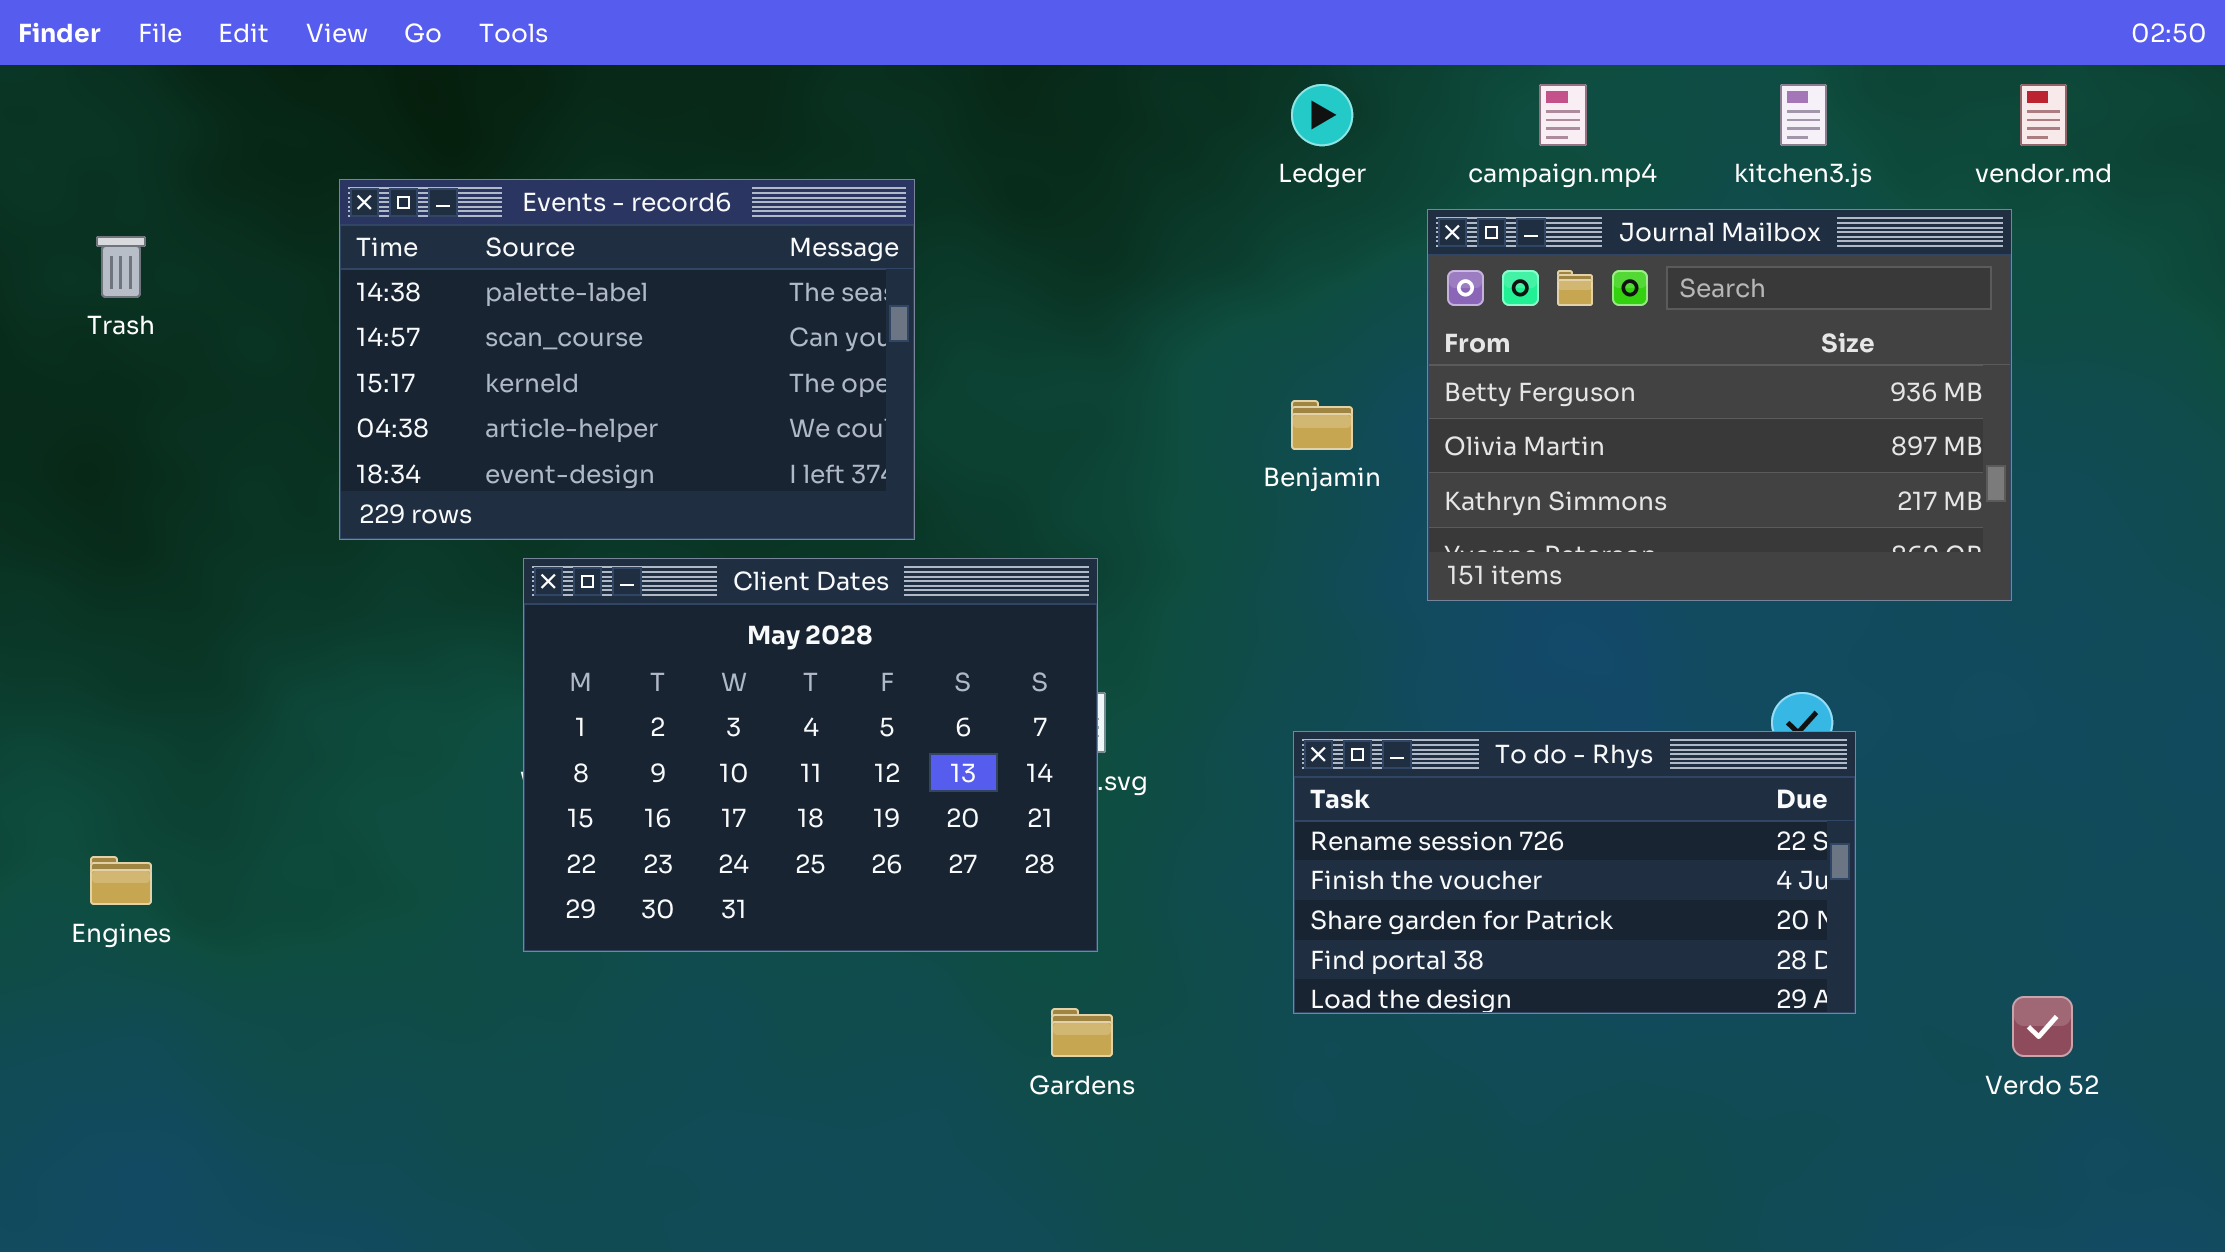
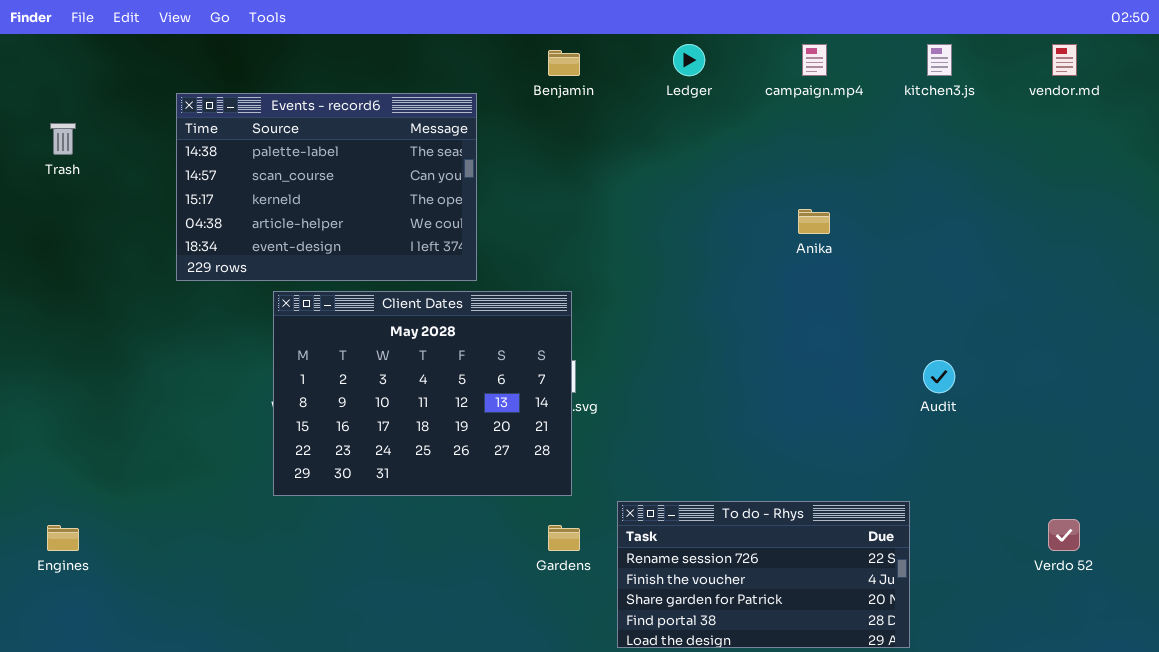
Journal Mailbox: [1427,209,2012,601] -> none, closed
Benjamin: [1291,400,1353,450] -> [548,50,580,76], moved
To do - Rhys: [1293,731,1856,1014] -> [617,501,910,648], moved
Engines: [90,856,152,905] -> [47,525,79,551], moved

